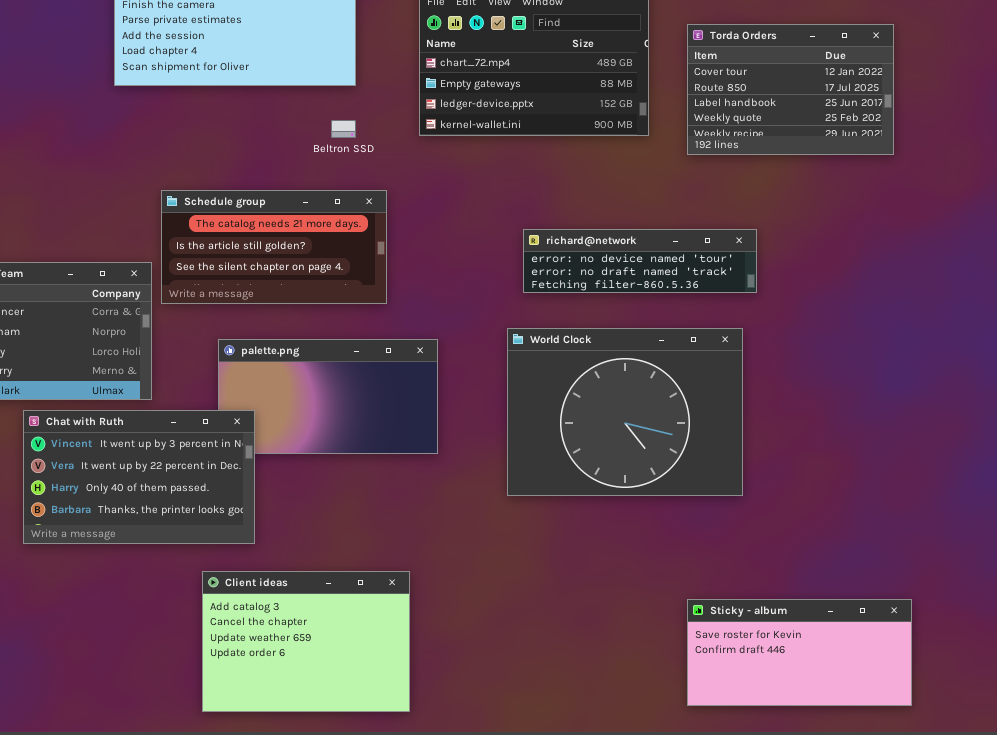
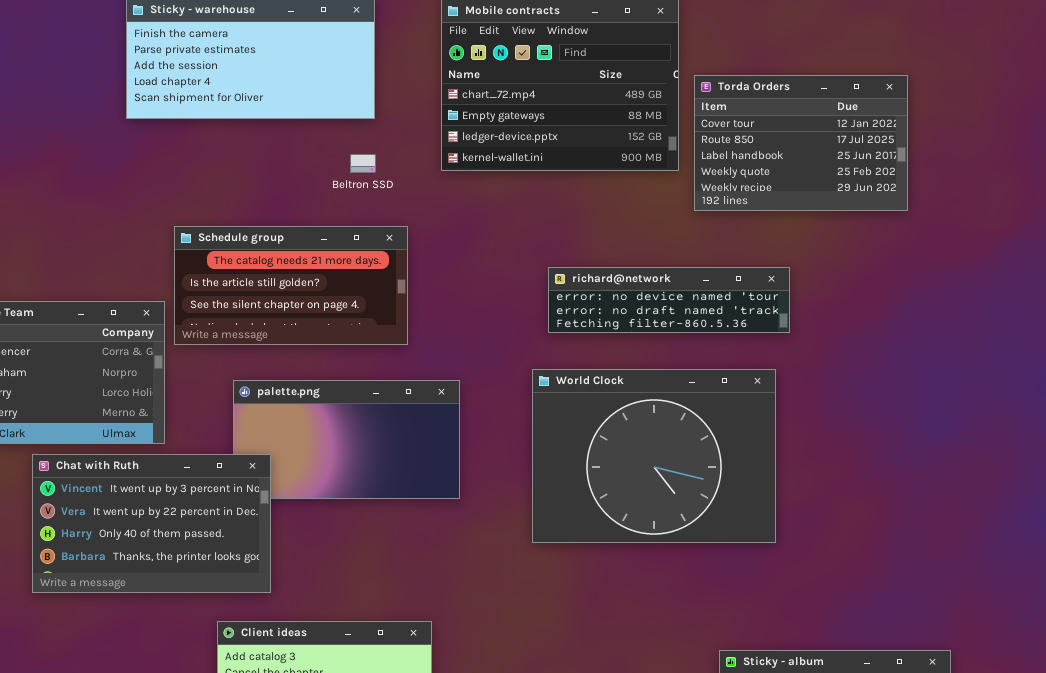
Torda Orders: [687,24,894,155] -> [694,75,908,211], moved

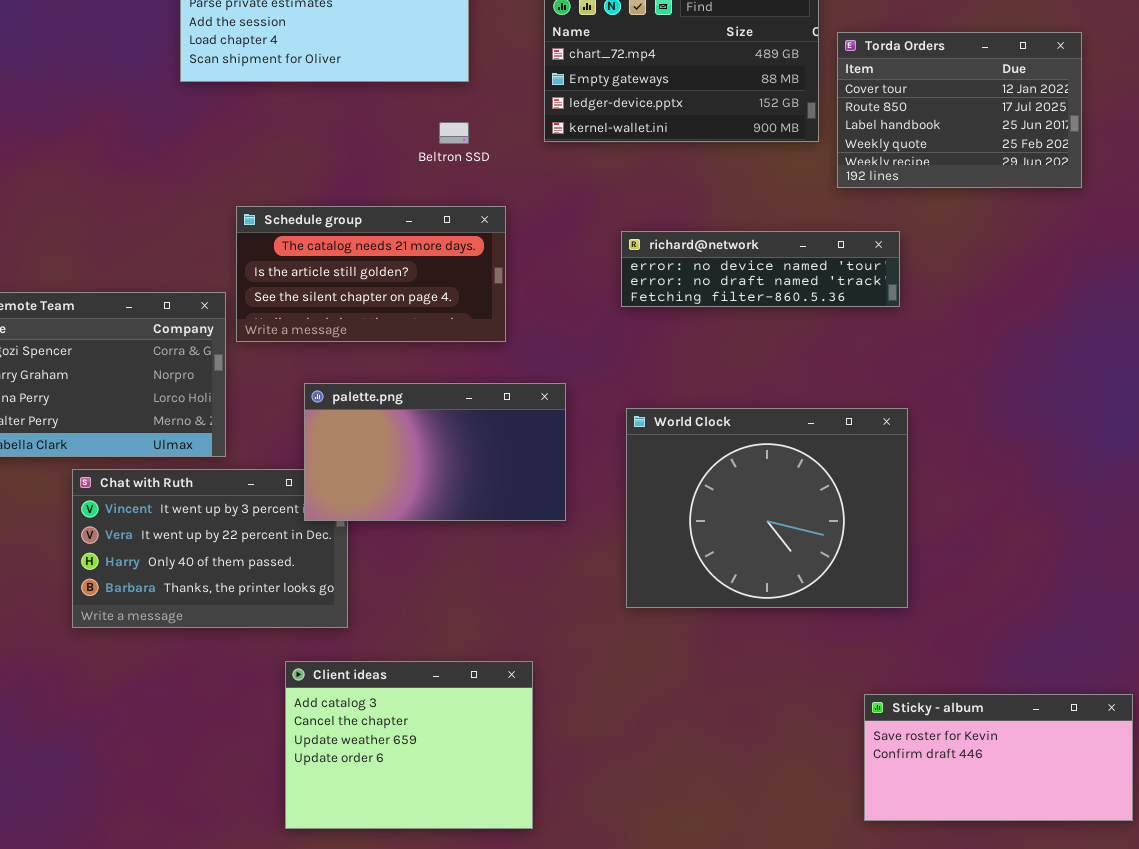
richard@network: [548,267,790,333] -> [621,231,900,307], moved
World Clock: [532,369,776,543] -> [626,408,908,608], moved
palette.png: [233,380,460,499] -> [304,383,566,521], raised

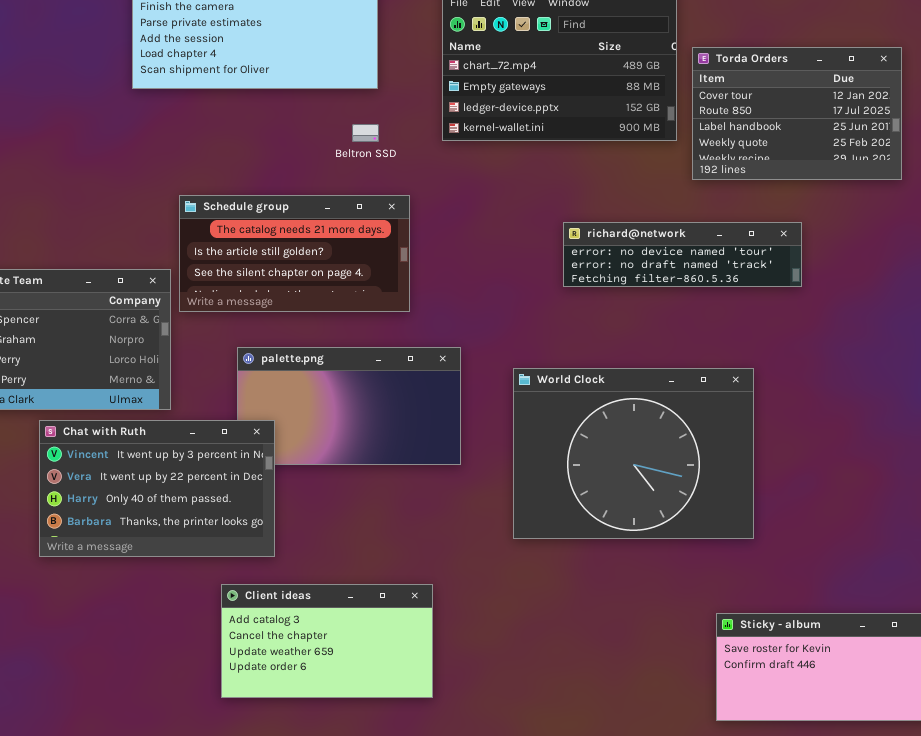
richard@network: [621,231,900,307] -> [563,222,802,287], moved
Chat with Ruth: [72,469,348,628] -> [39,420,275,557], raised
Client ideas: [285,661,533,829] -> [221,584,433,698], resized

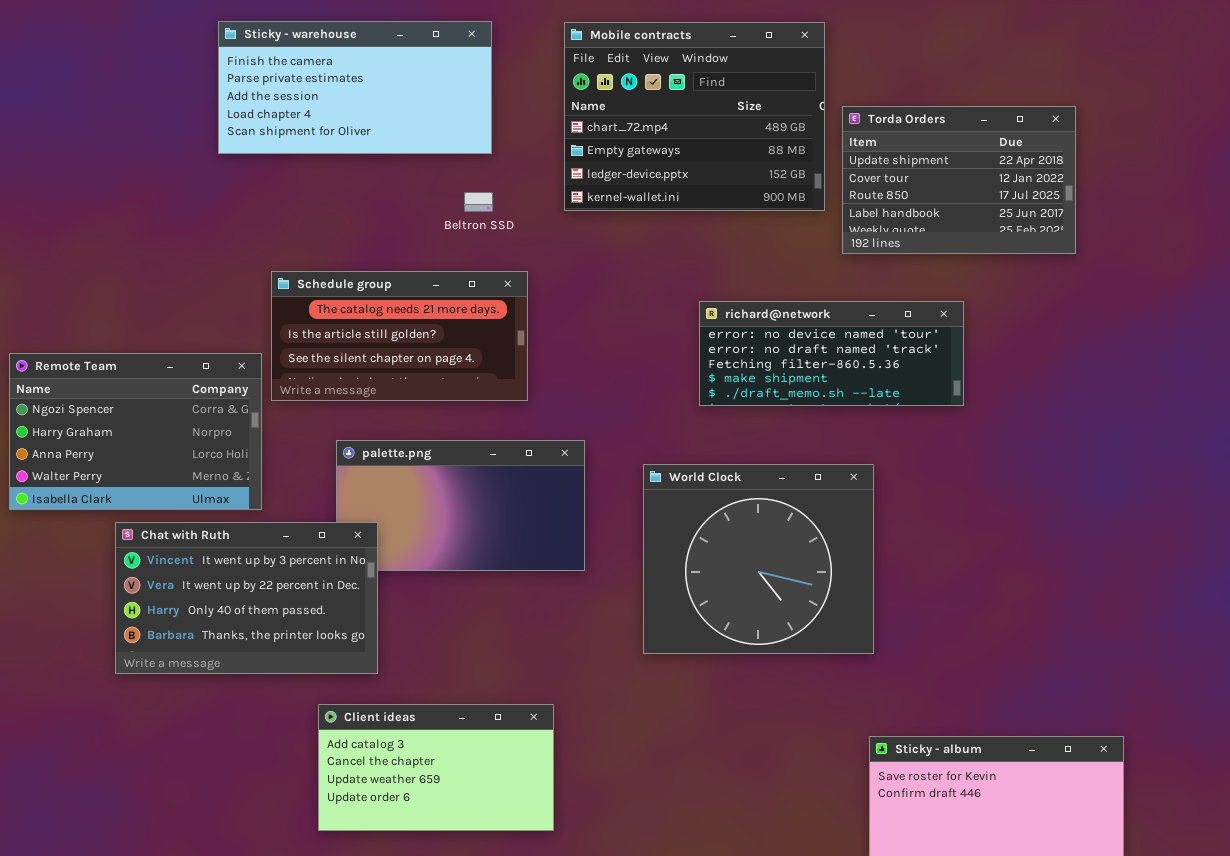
Torda Orders: [692,47,902,180] -> [842,106,1076,254], scrolled up 1 row
richard@network: [563,222,802,287] -> [699,301,964,406], resized
World Clock: [513,368,754,539] -> [643,464,874,654], resized

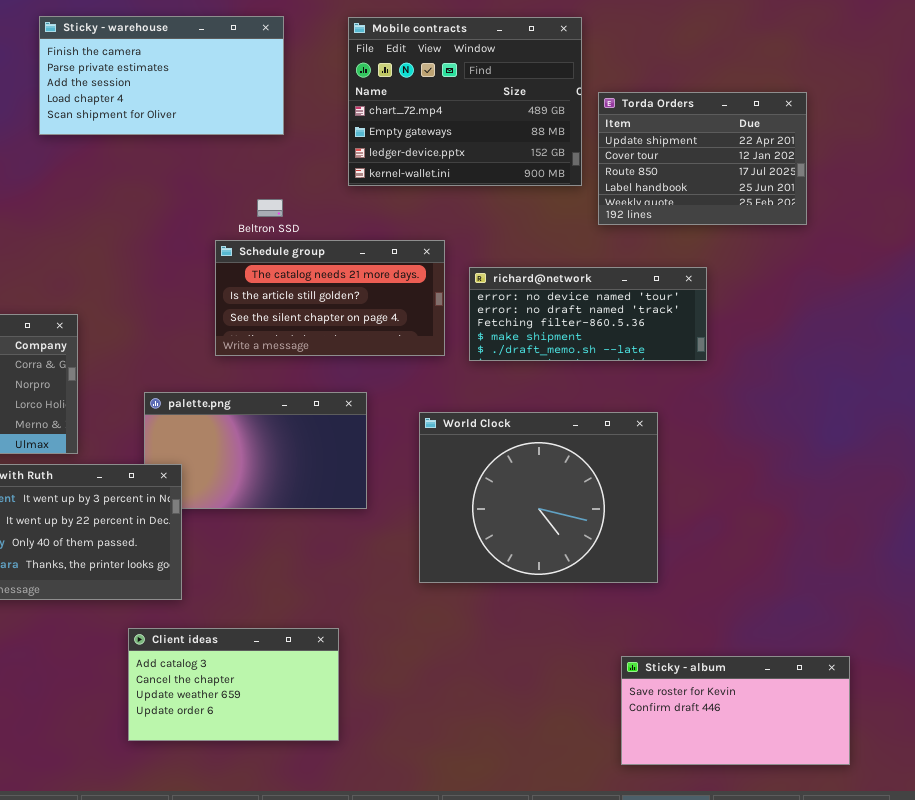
Beltron SSD: [464,192,493,212] -> [257,199,283,217], moved
Schedule group: [271,271,528,401] -> [215,240,445,356], moved
World Clock: [643,464,874,654] -> [419,412,658,583], resized

